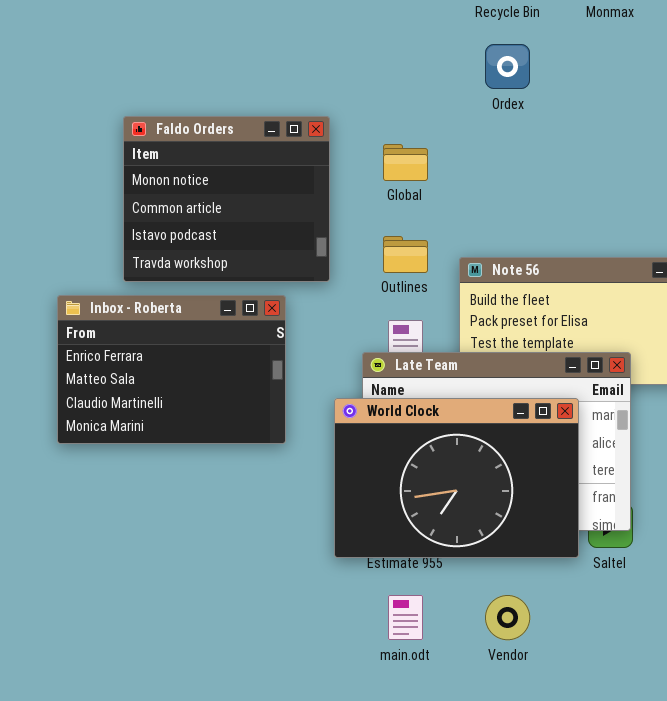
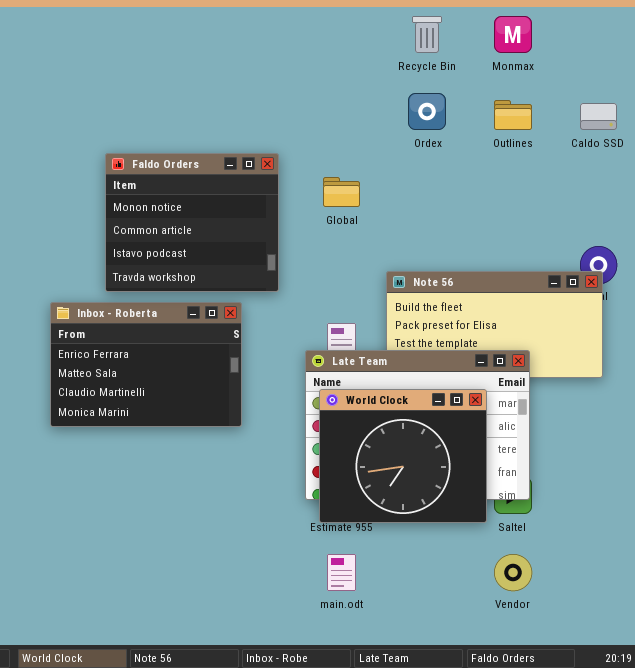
Outlines: [383,236,428,273] -> [494,100,532,130], moved
World Clock: [334,398,579,558] -> [319,389,487,523], resized
Vendor: [485,595,530,640] -> [494,554,532,591], moved

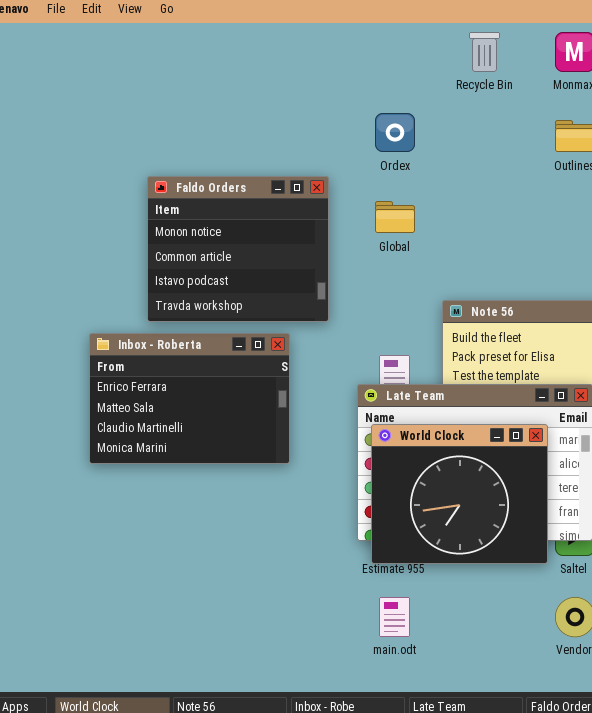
Ordex: [408,93,446,130] -> [375,113,415,152], moved

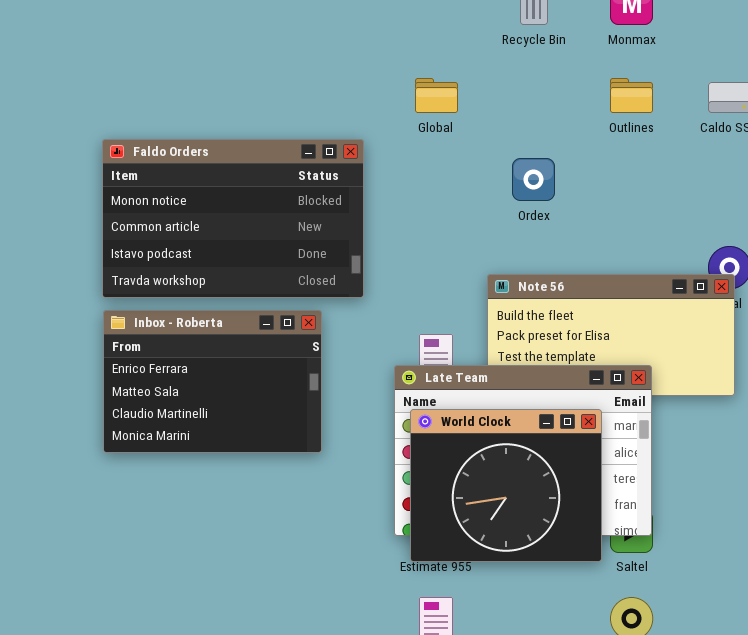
Ordex: [375,113,415,152] -> [512,158,555,201], moved
Faldo Orders: [147,176,329,322] -> [102,139,364,298], resized
Global: [375,201,415,233] -> [415,78,458,113], moved

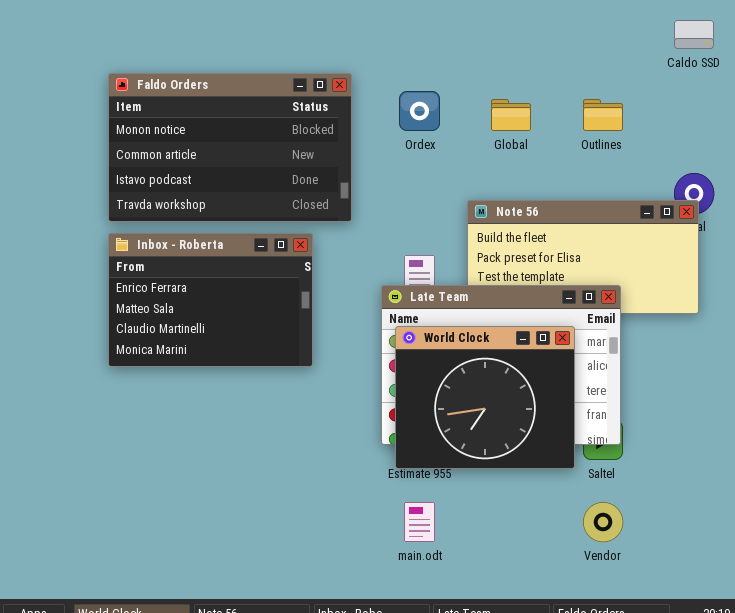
Global: [415,78,458,113] -> [491,99,531,131], moved
Outlines: [610,78,653,113] -> [583,99,623,131], moved
Ordex: [512,158,555,201] -> [399,91,440,131], moved

